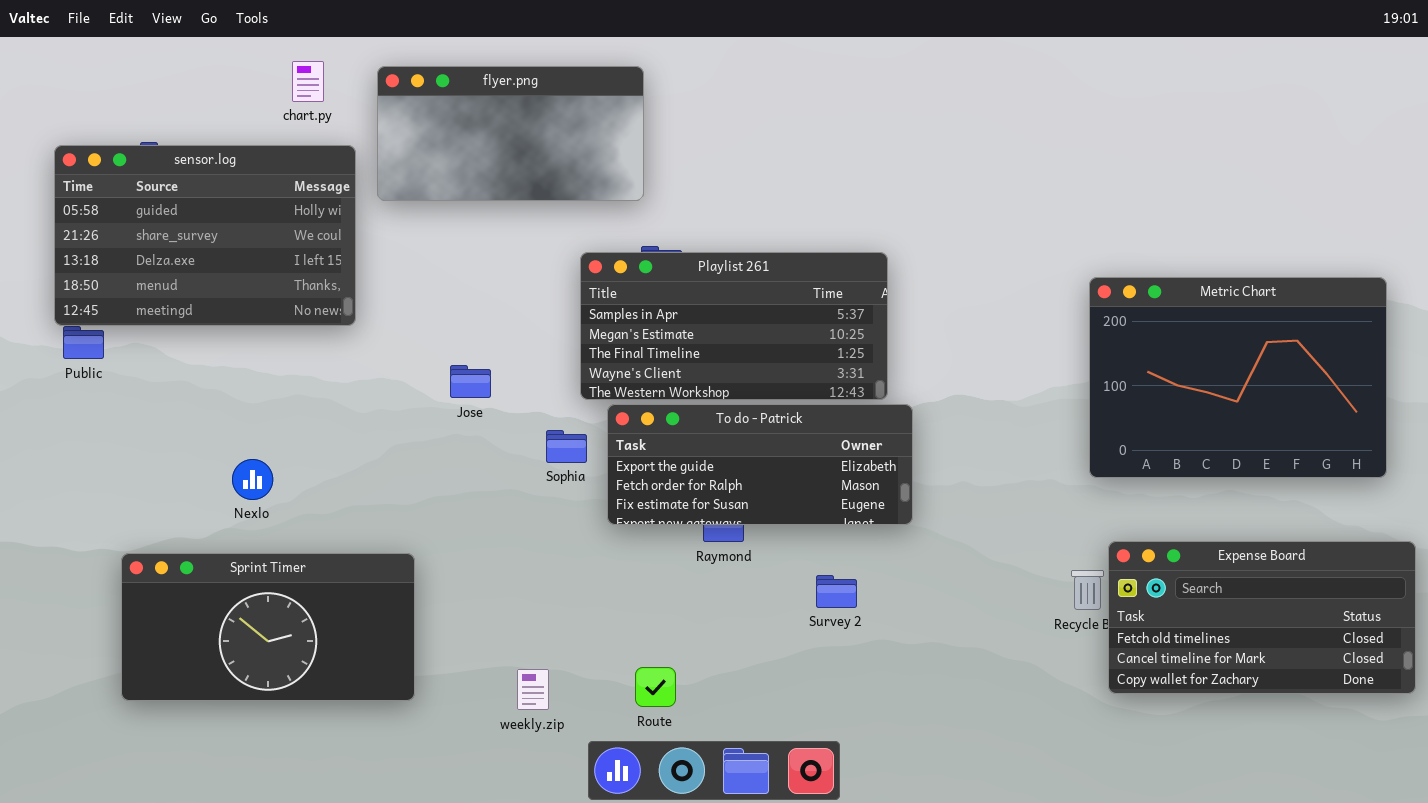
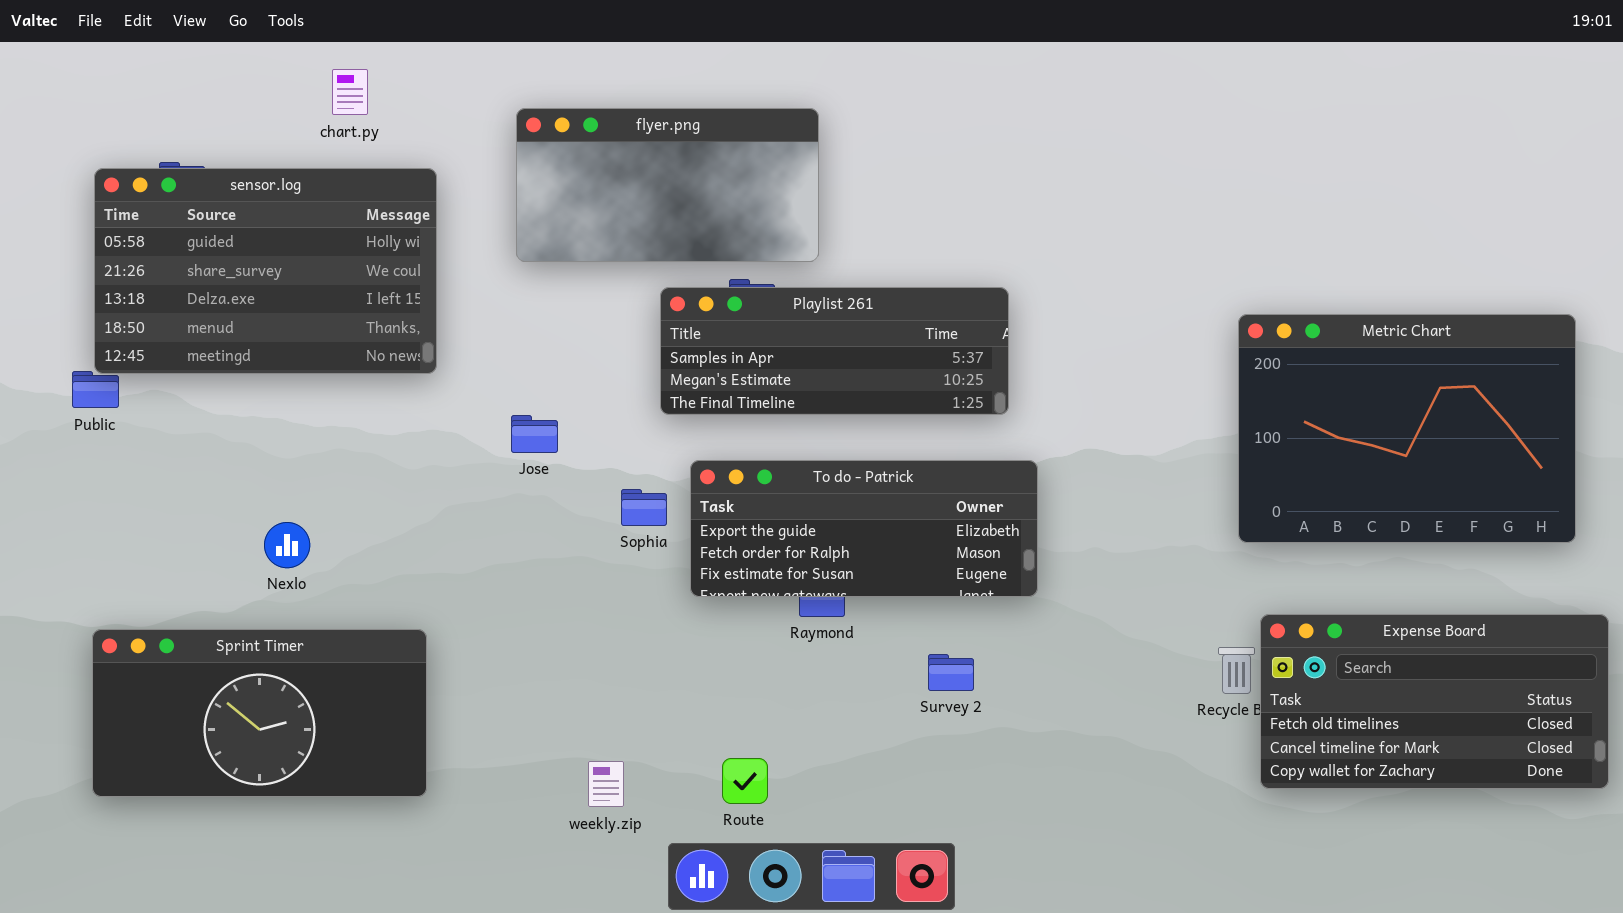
flyer.png: [377,66,644,201] -> [516,108,819,262], moved
sensor.log: [54,145,356,326] -> [94,168,437,374], moved
Playlist 261: [580,252,888,400] -> [660,287,1009,415], resized
Sprint Timer: [121,553,415,701] -> [92,629,427,797], moved

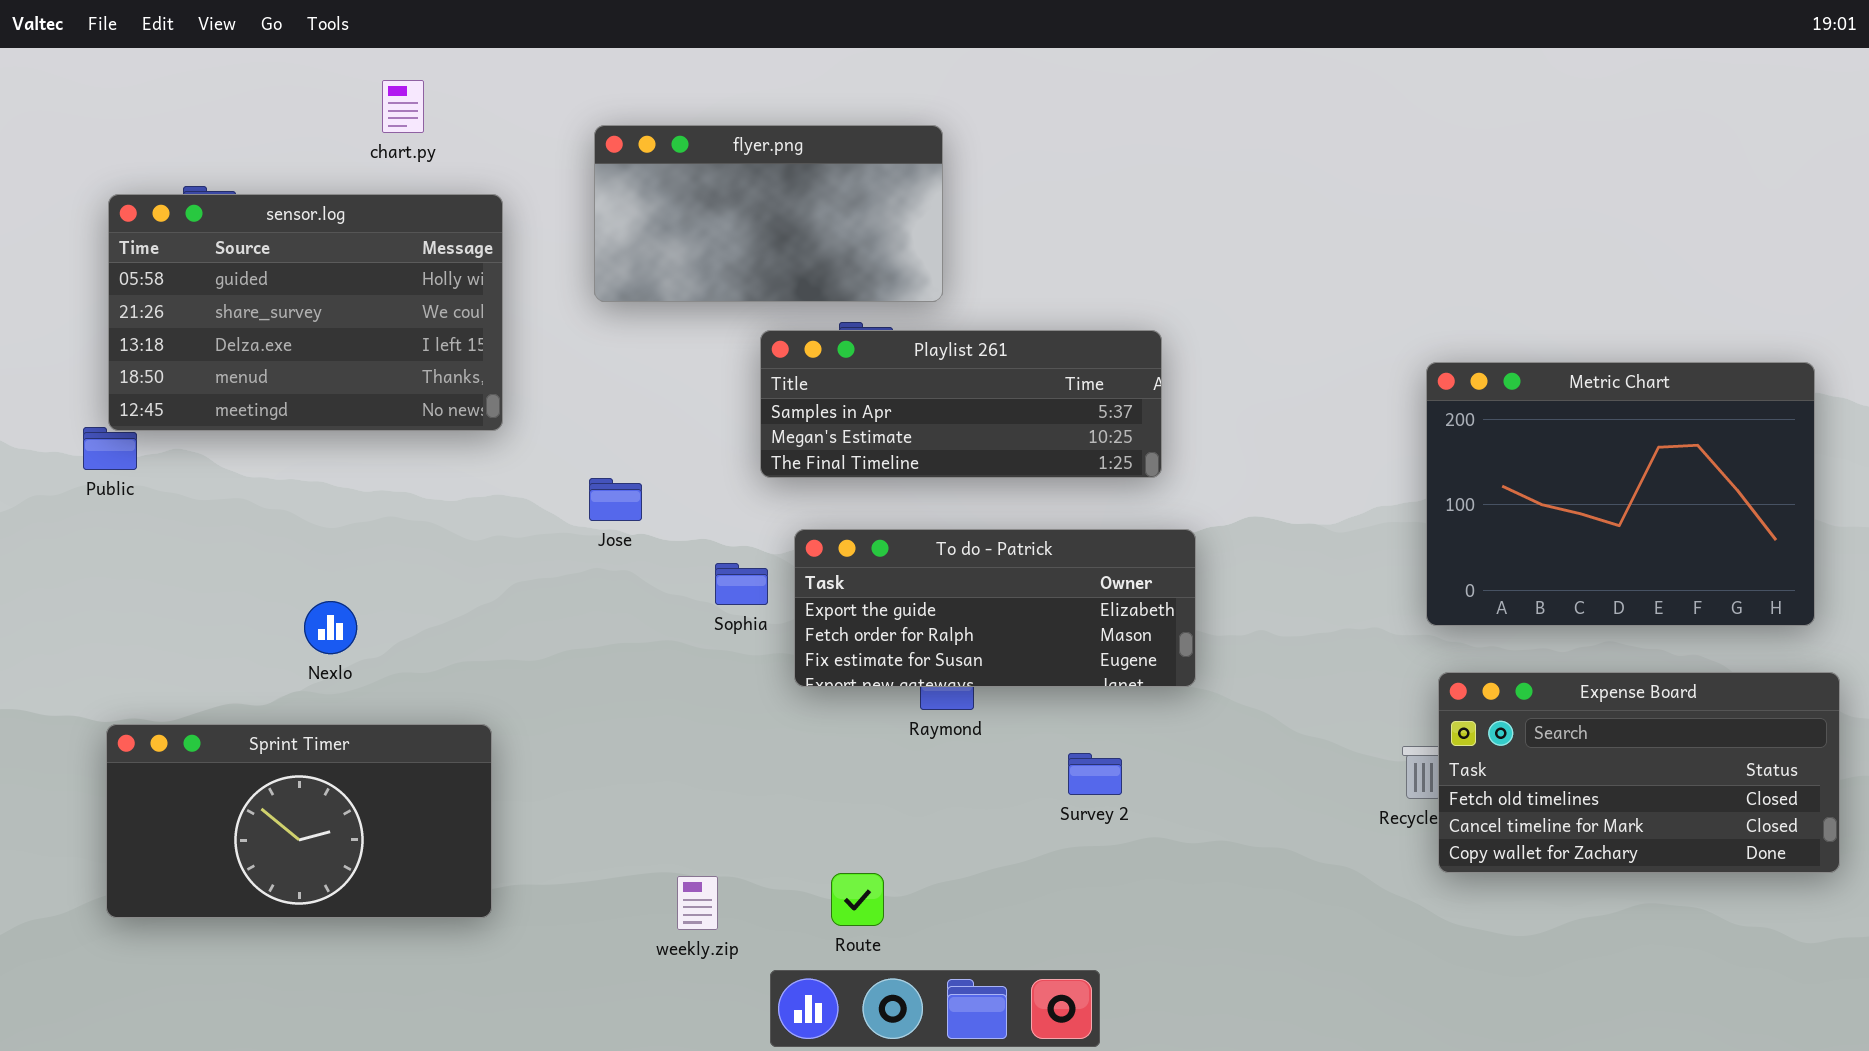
Expense Board: [1260,614,1609,789] -> [1438,672,1840,873], moved

